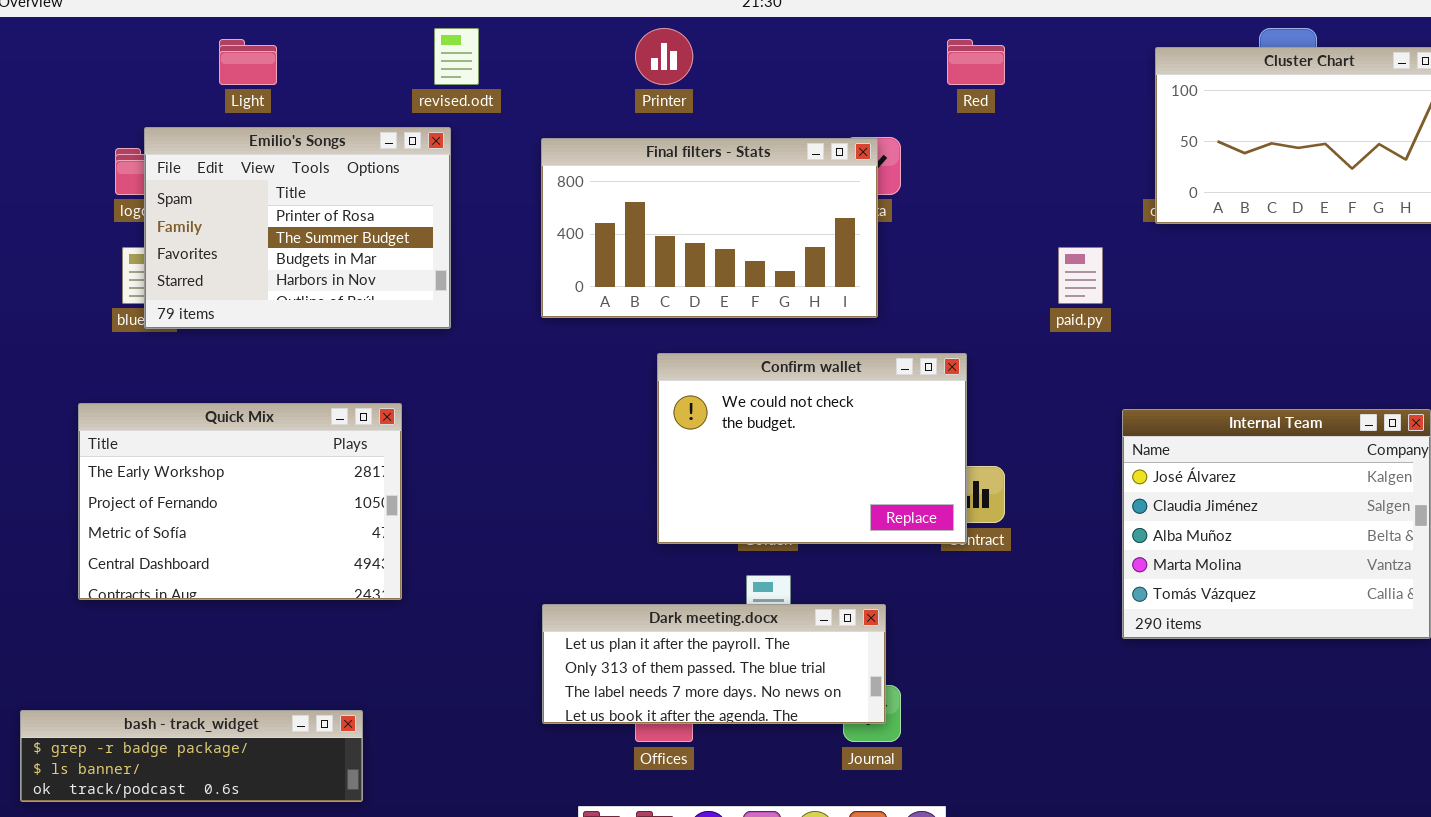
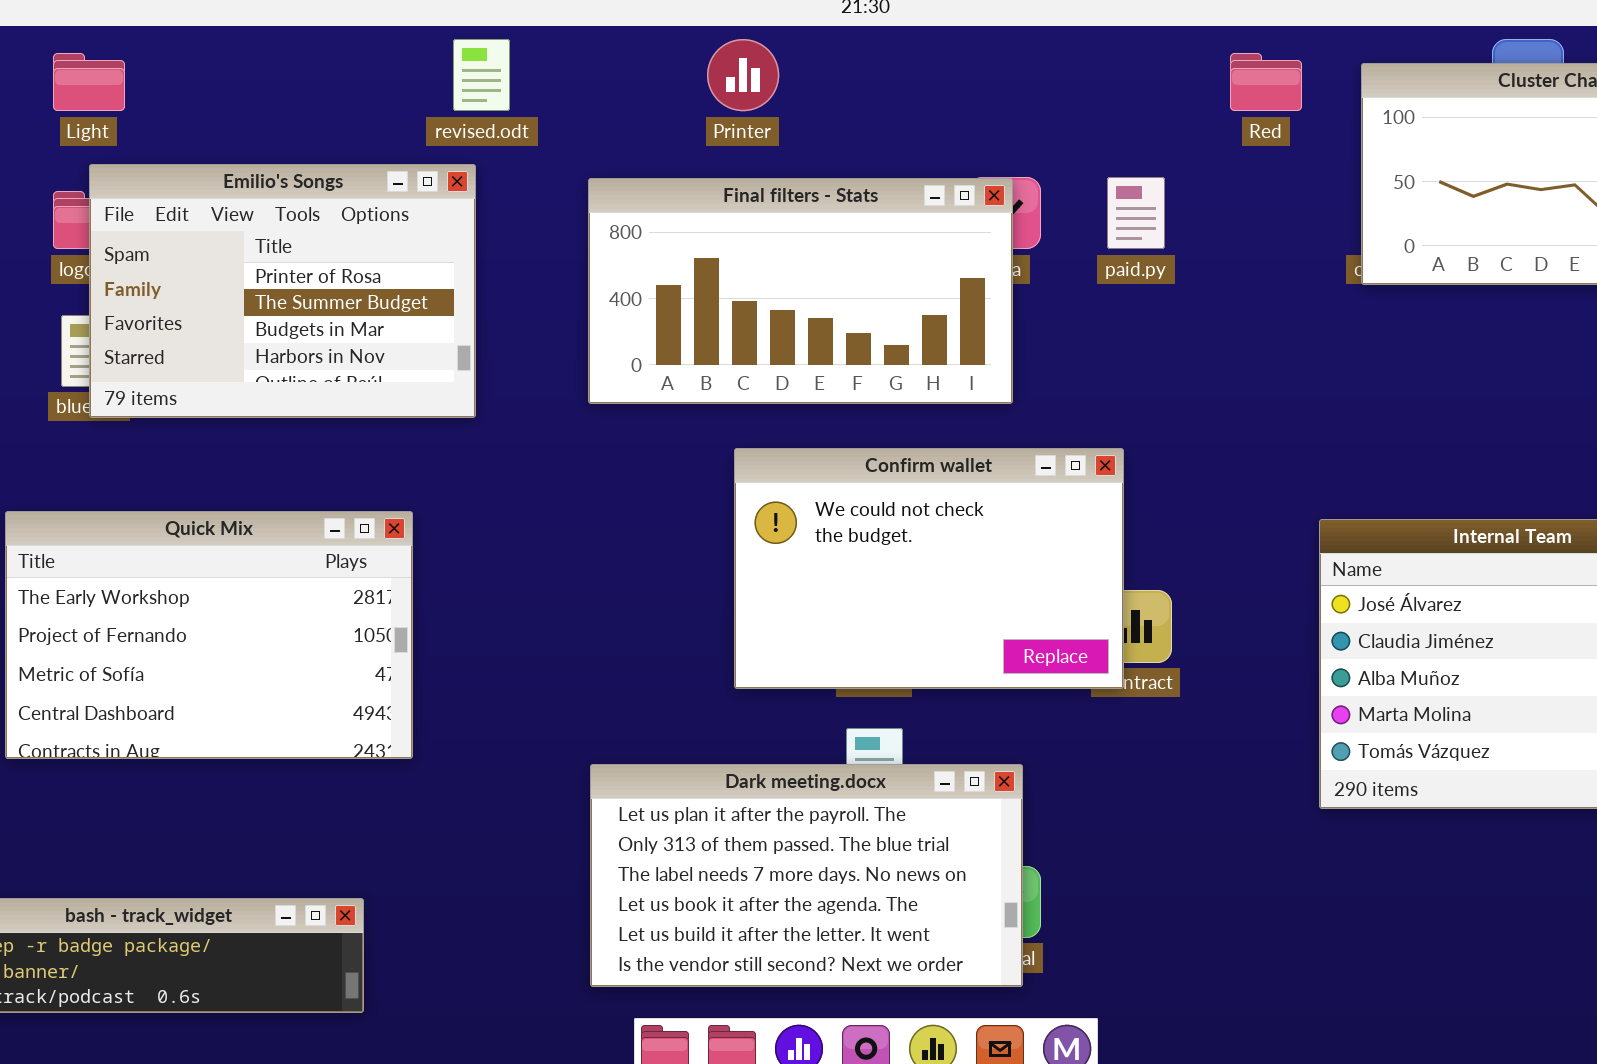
Light: [219,39,277,85] -> [53,53,125,111], moved
Red: [947,39,1005,85] -> [1230,53,1302,111], moved
paid.py: [1058,247,1103,304] -> [1107,177,1165,249], moved
Dark meeting.docx: [542,604,886,724] -> [590,764,1023,987], resized

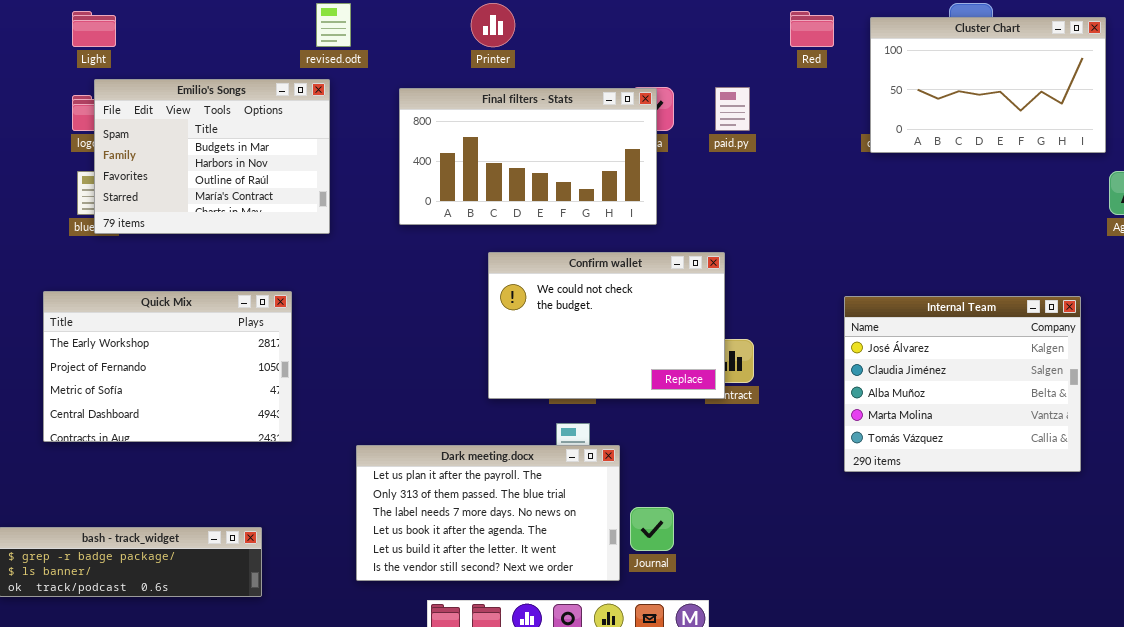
Emilio's Songs: [89,164,476,418] -> [94,79,330,234], scrolled down 2 rows
Dark meeting.docx: [590,764,1023,987] -> [356,445,620,581], moved

